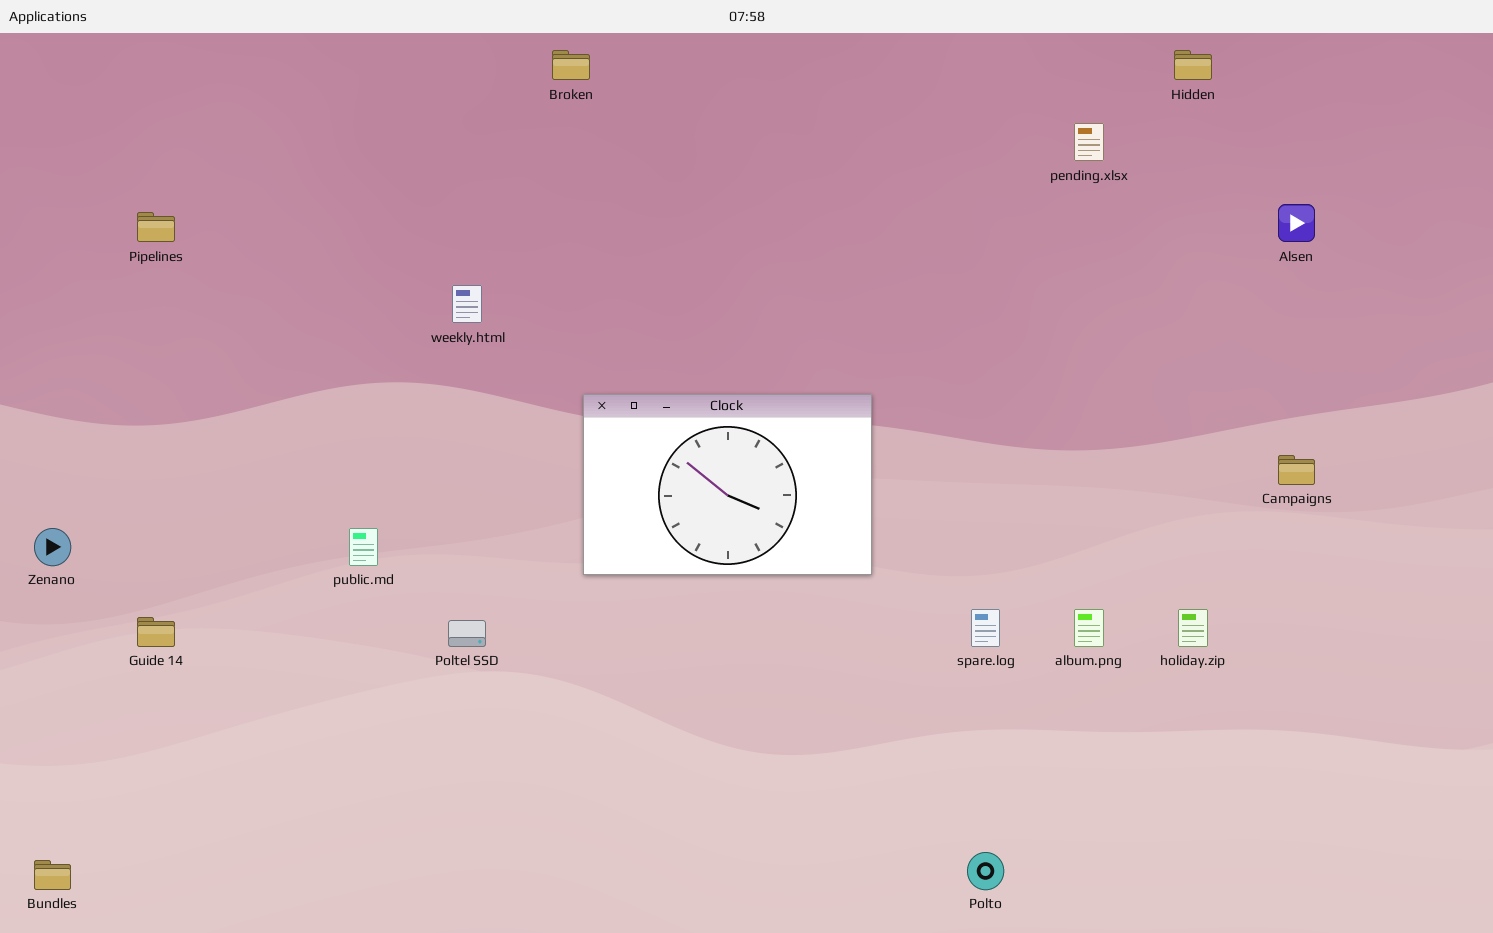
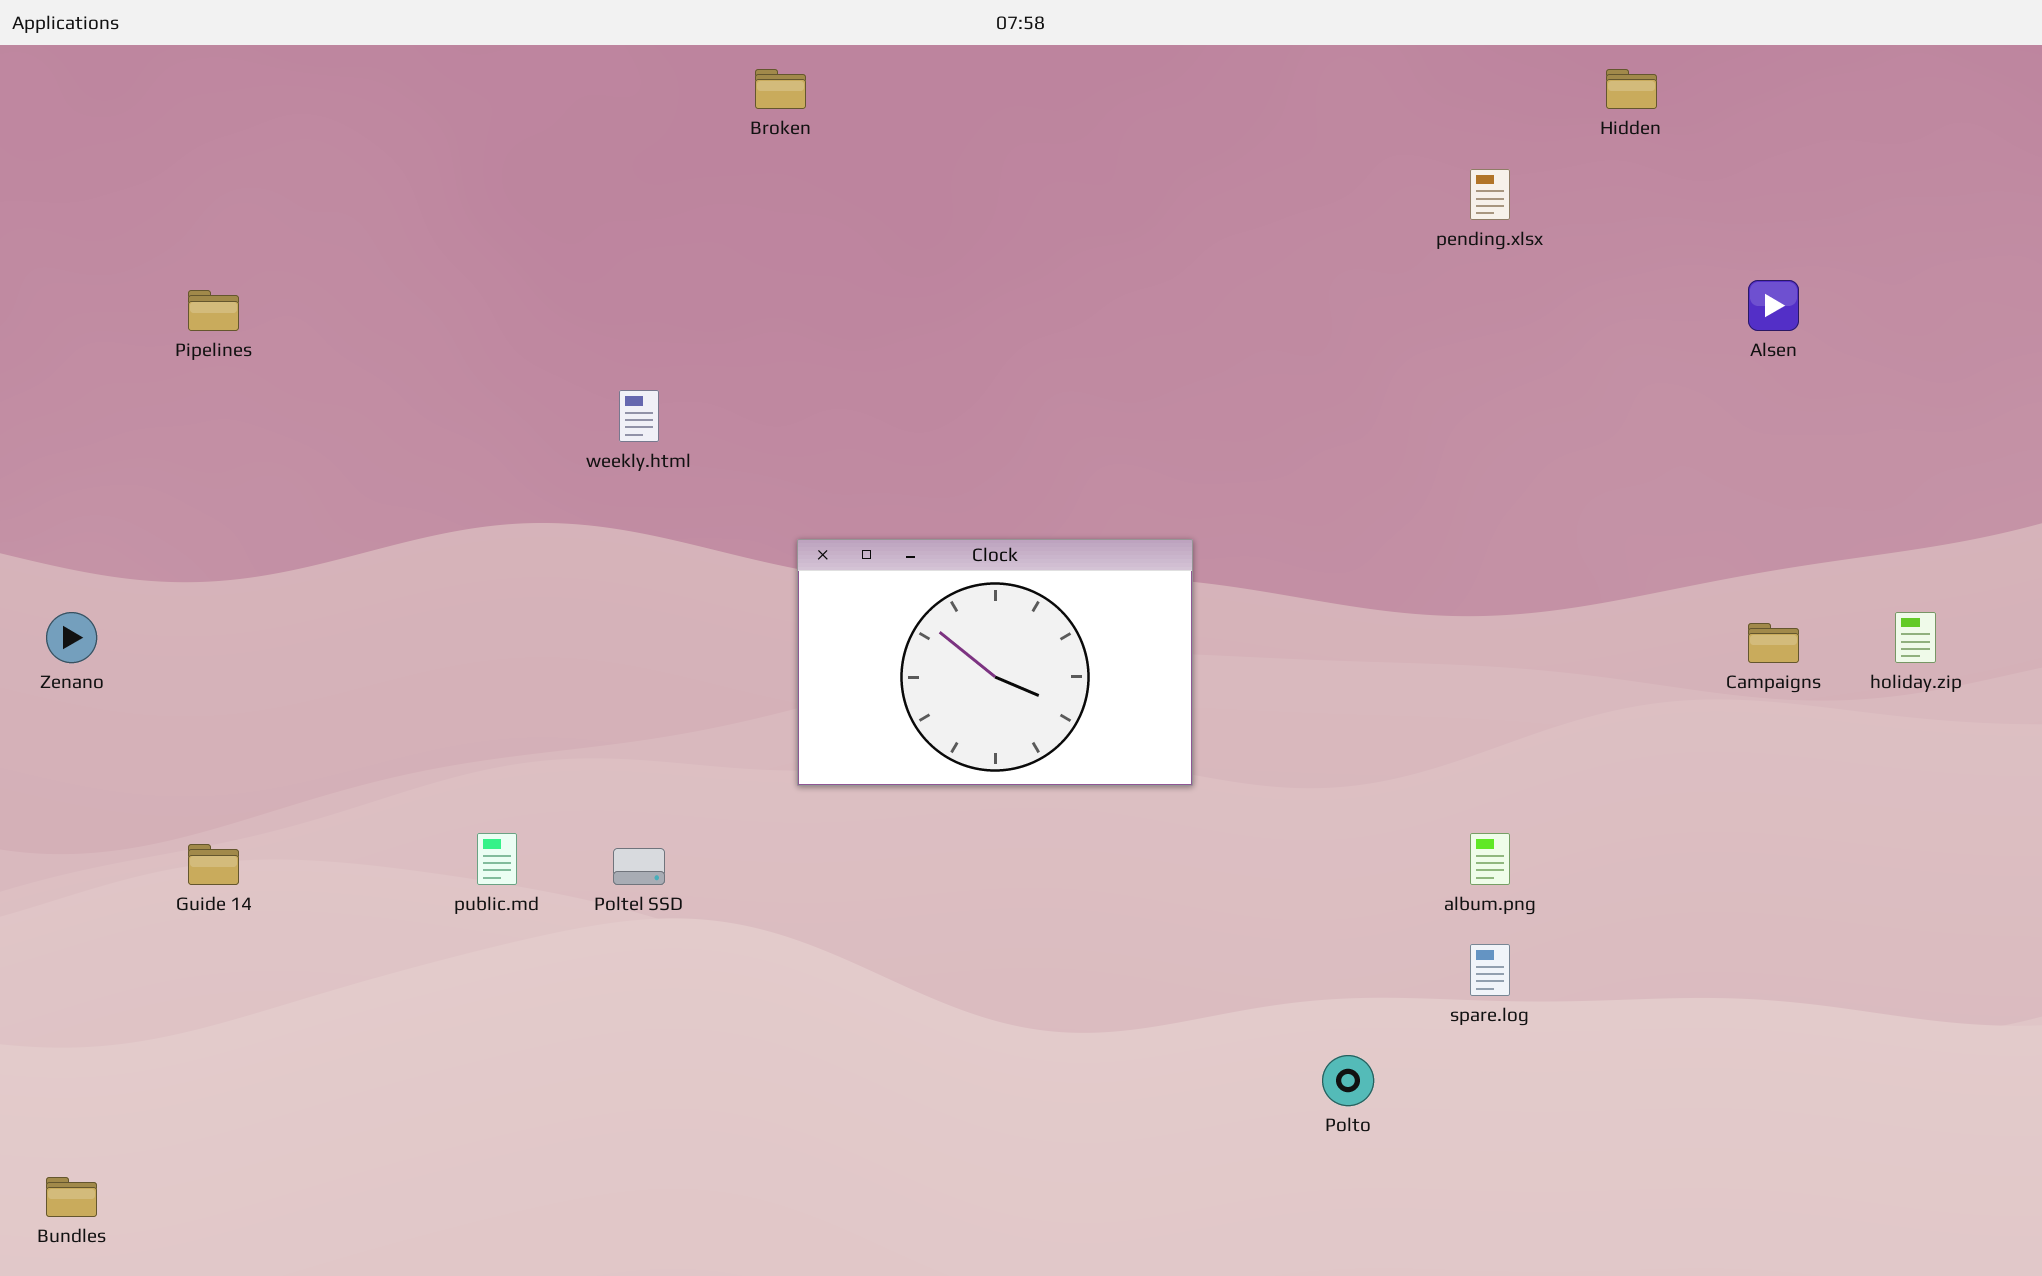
Zenano: [34,528,71,566] -> [46,612,97,663], moved
public.md: [349,528,378,566] -> [477,833,517,885], moved
spare.log: [971,609,1000,647] -> [1470,944,1510,996], moved
holiday.zip: [1178,609,1208,647] -> [1895,612,1936,663], moved
Polto: [967,852,1004,890] -> [1322,1055,1374,1106], moved

